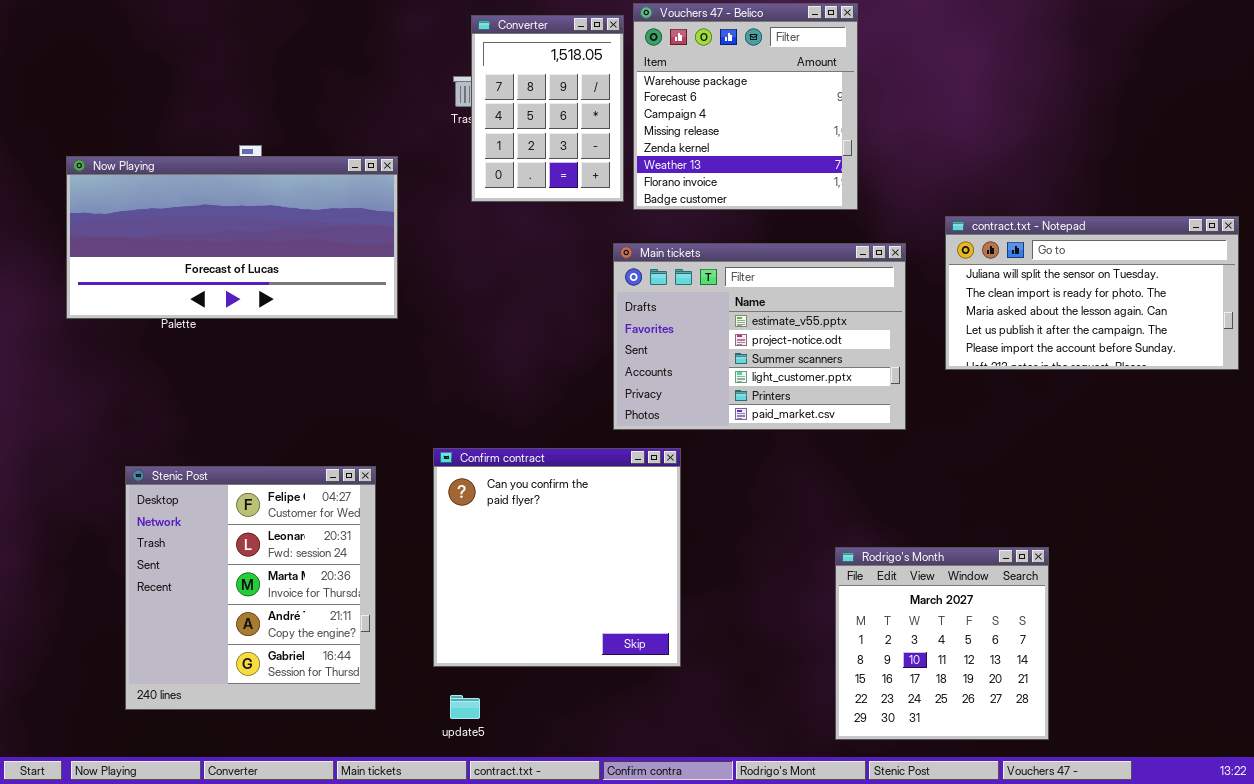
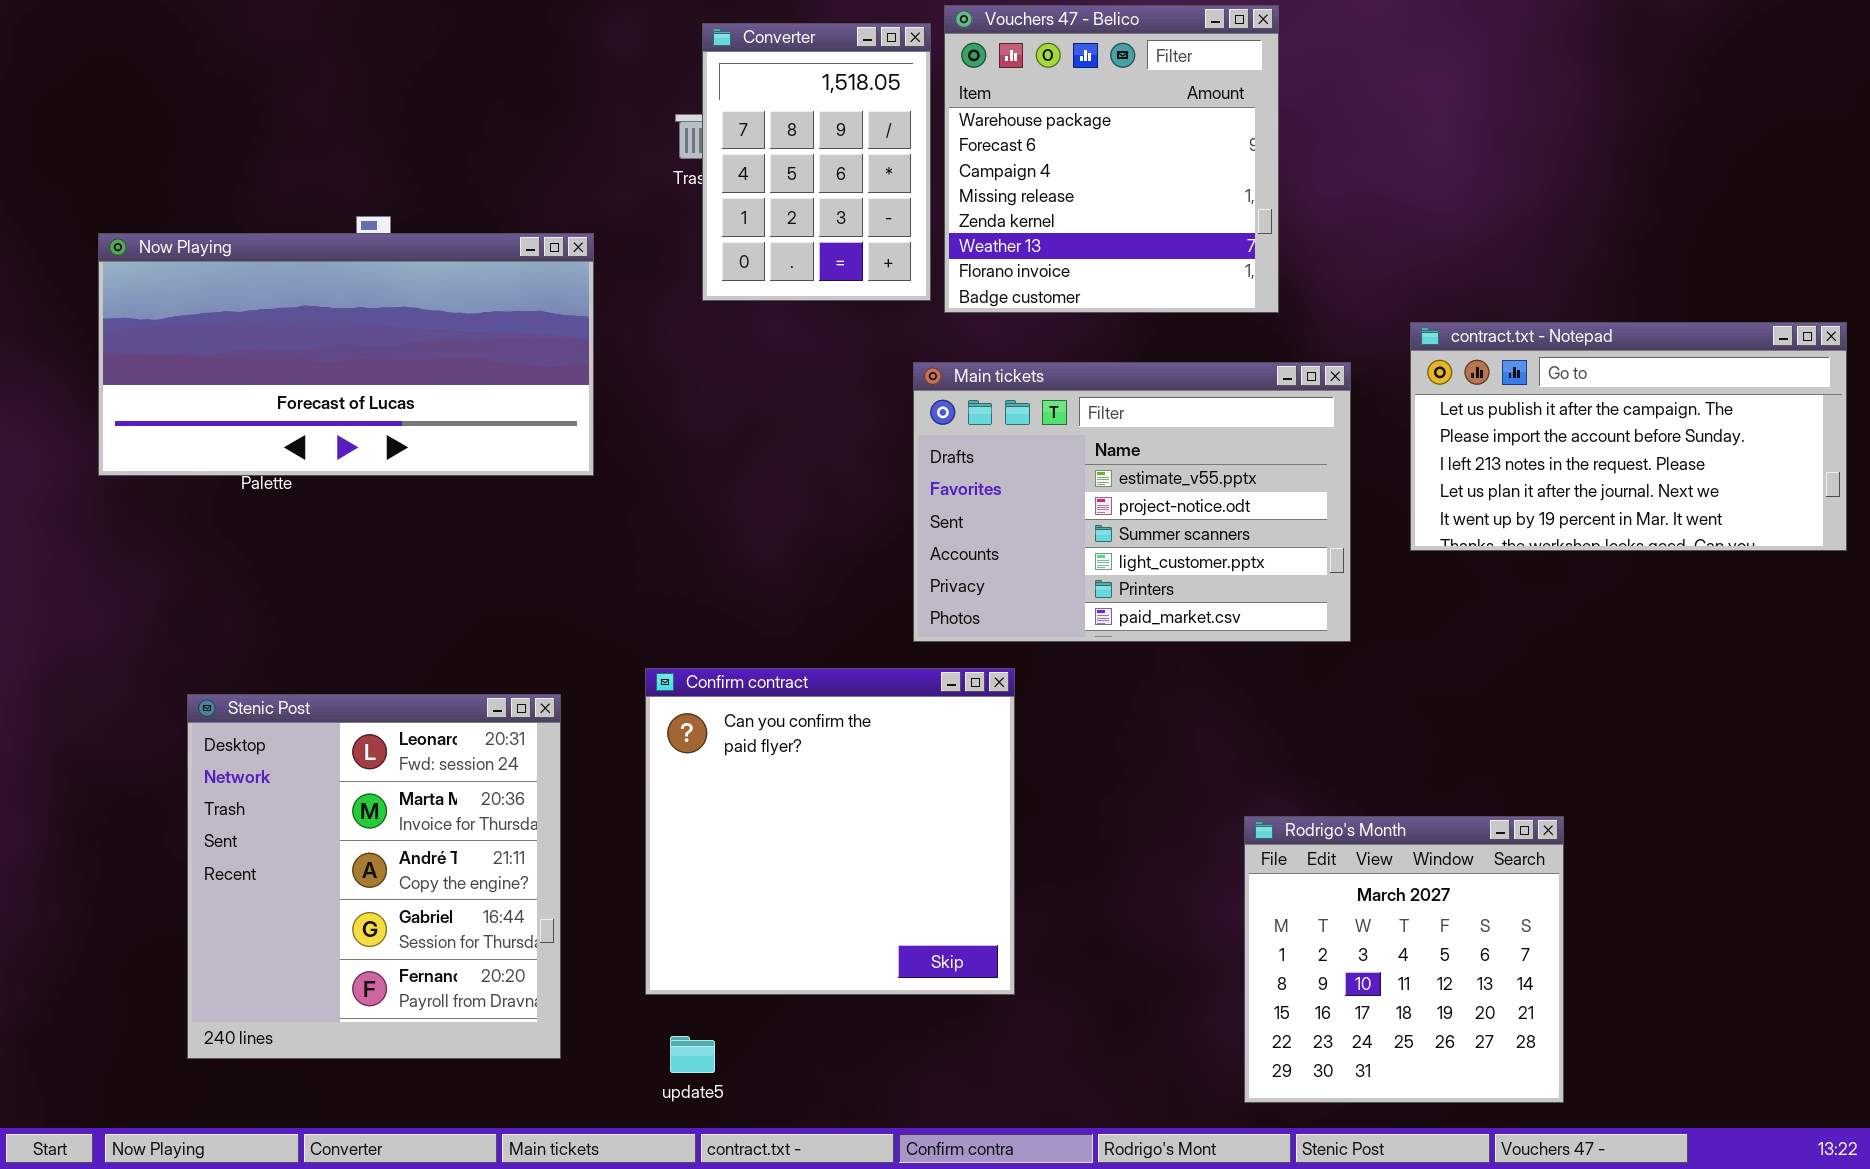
contract.txt - Notepad: [945,216,1239,370] -> [1410,322,1847,551], scrolled down 3 rows
Stenic Post: [125,466,376,710] -> [187,694,561,1059], scrolled down 1 row

